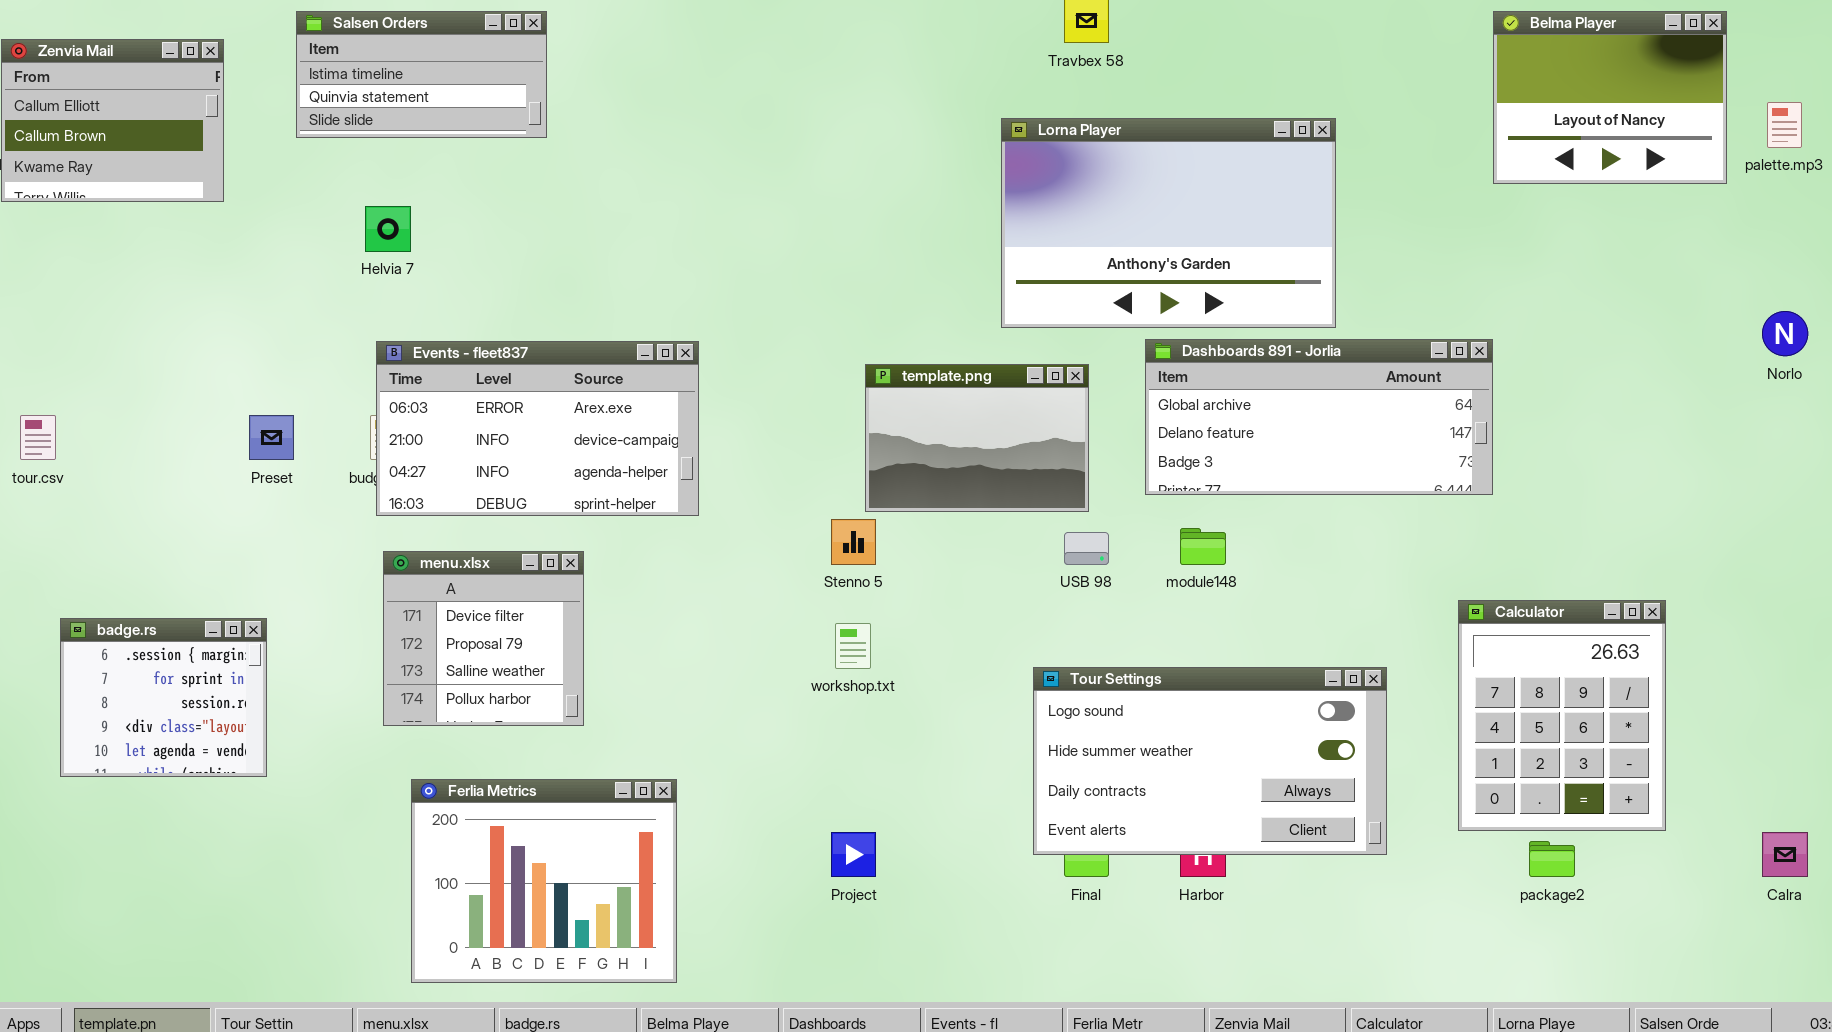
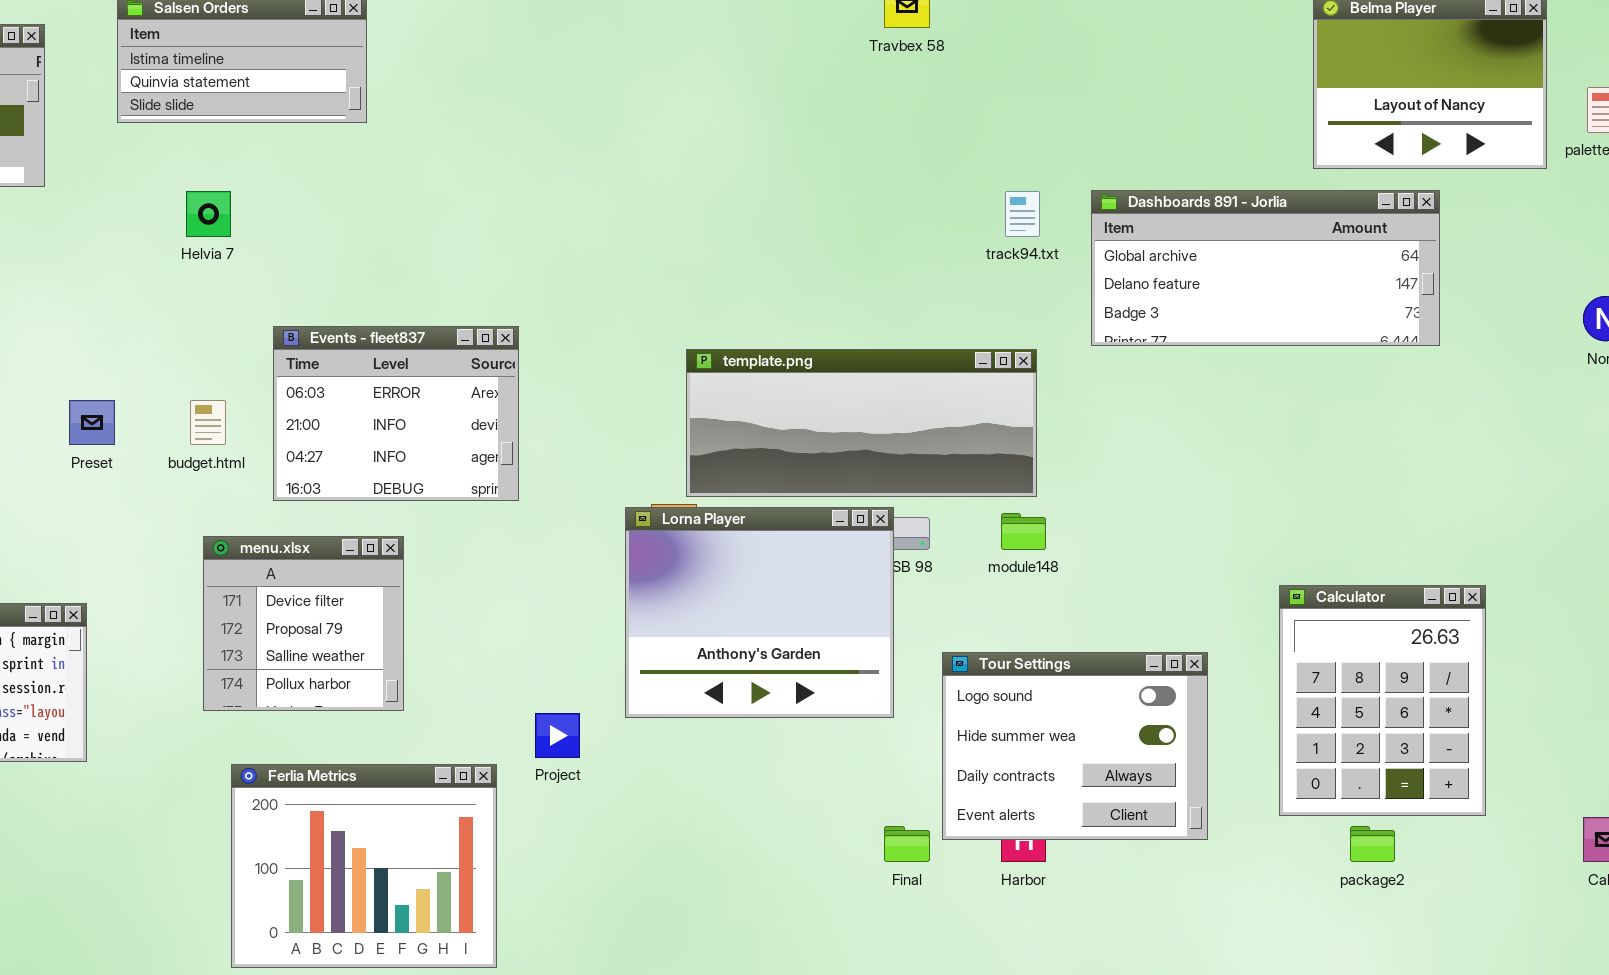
Lorna Player: [1001,118,1336,328] -> [625,507,894,718], moved, resized
Dashboards 891 - Jorlia: [1145,339,1493,495] -> [1091,190,1440,346], moved
Events - fleet837: [376,341,699,516] -> [273,326,519,501], resized
template.png: [865,364,1089,512] -> [686,349,1037,497], resized
Tour Settings: [1033,667,1387,855] -> [942,652,1208,840], resized
Project: [831,832,876,877] -> [535,713,580,758], moved

